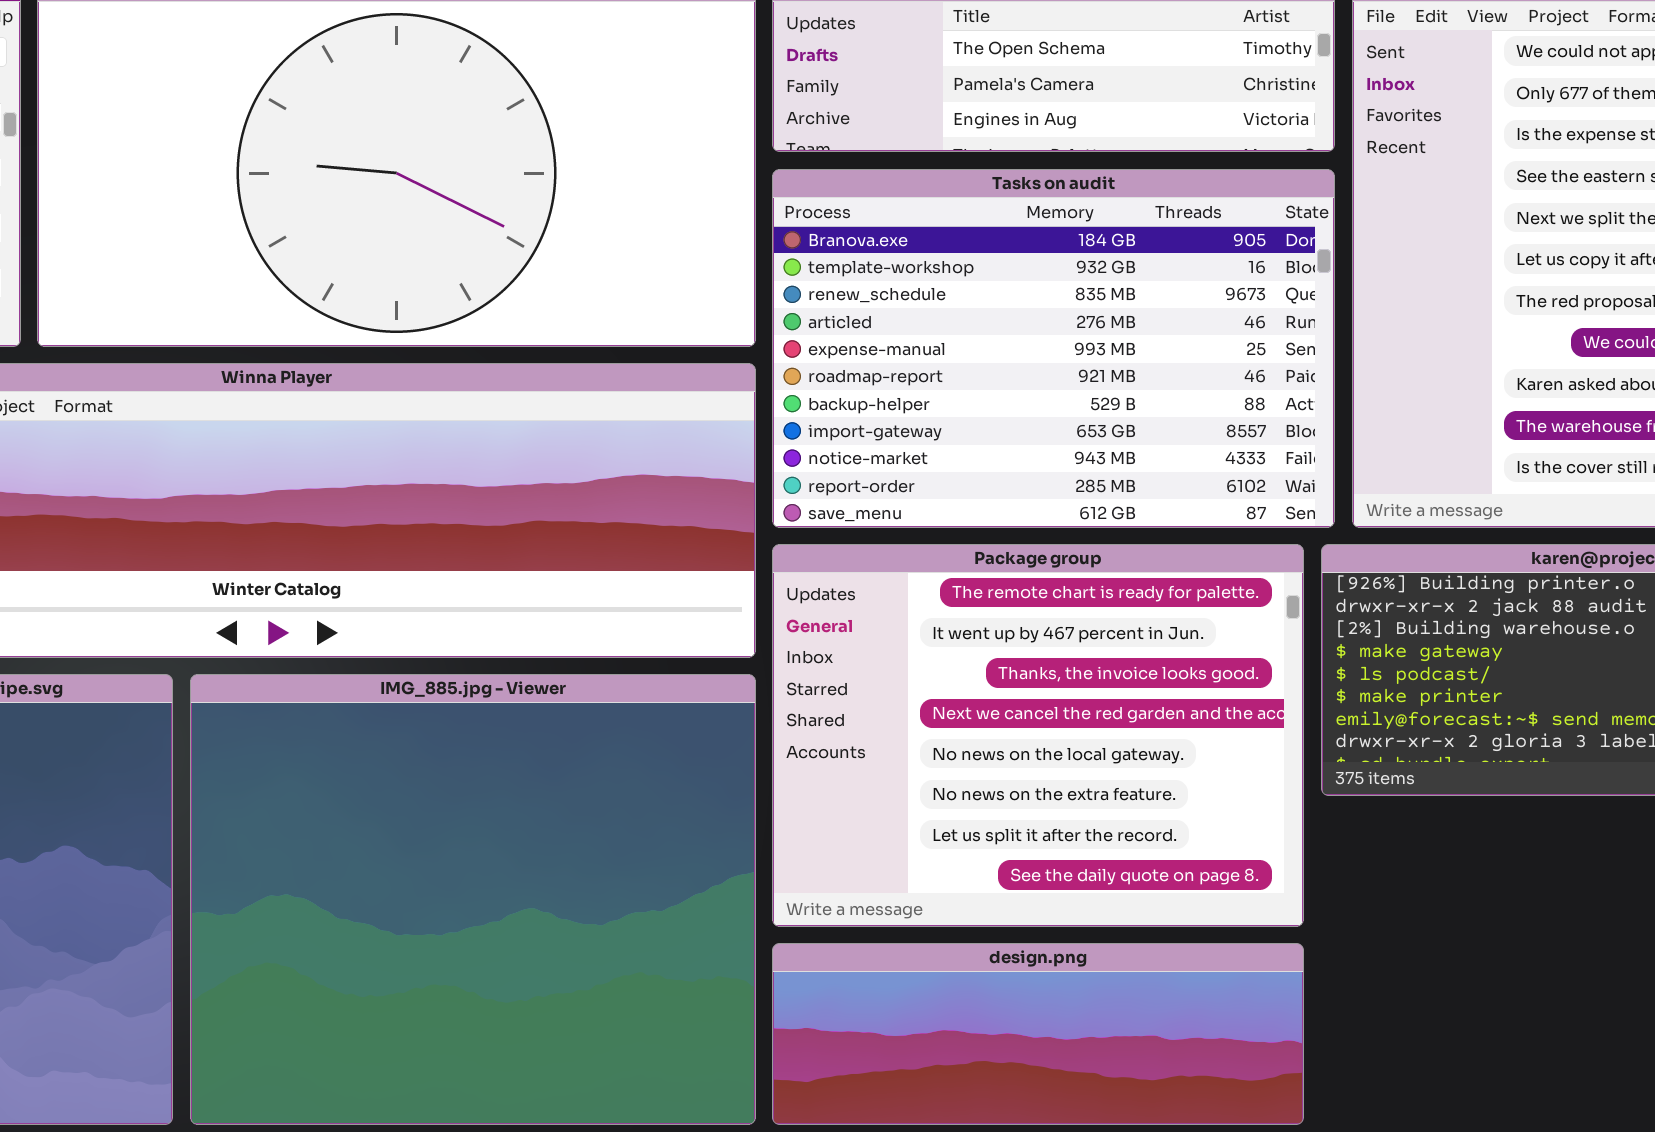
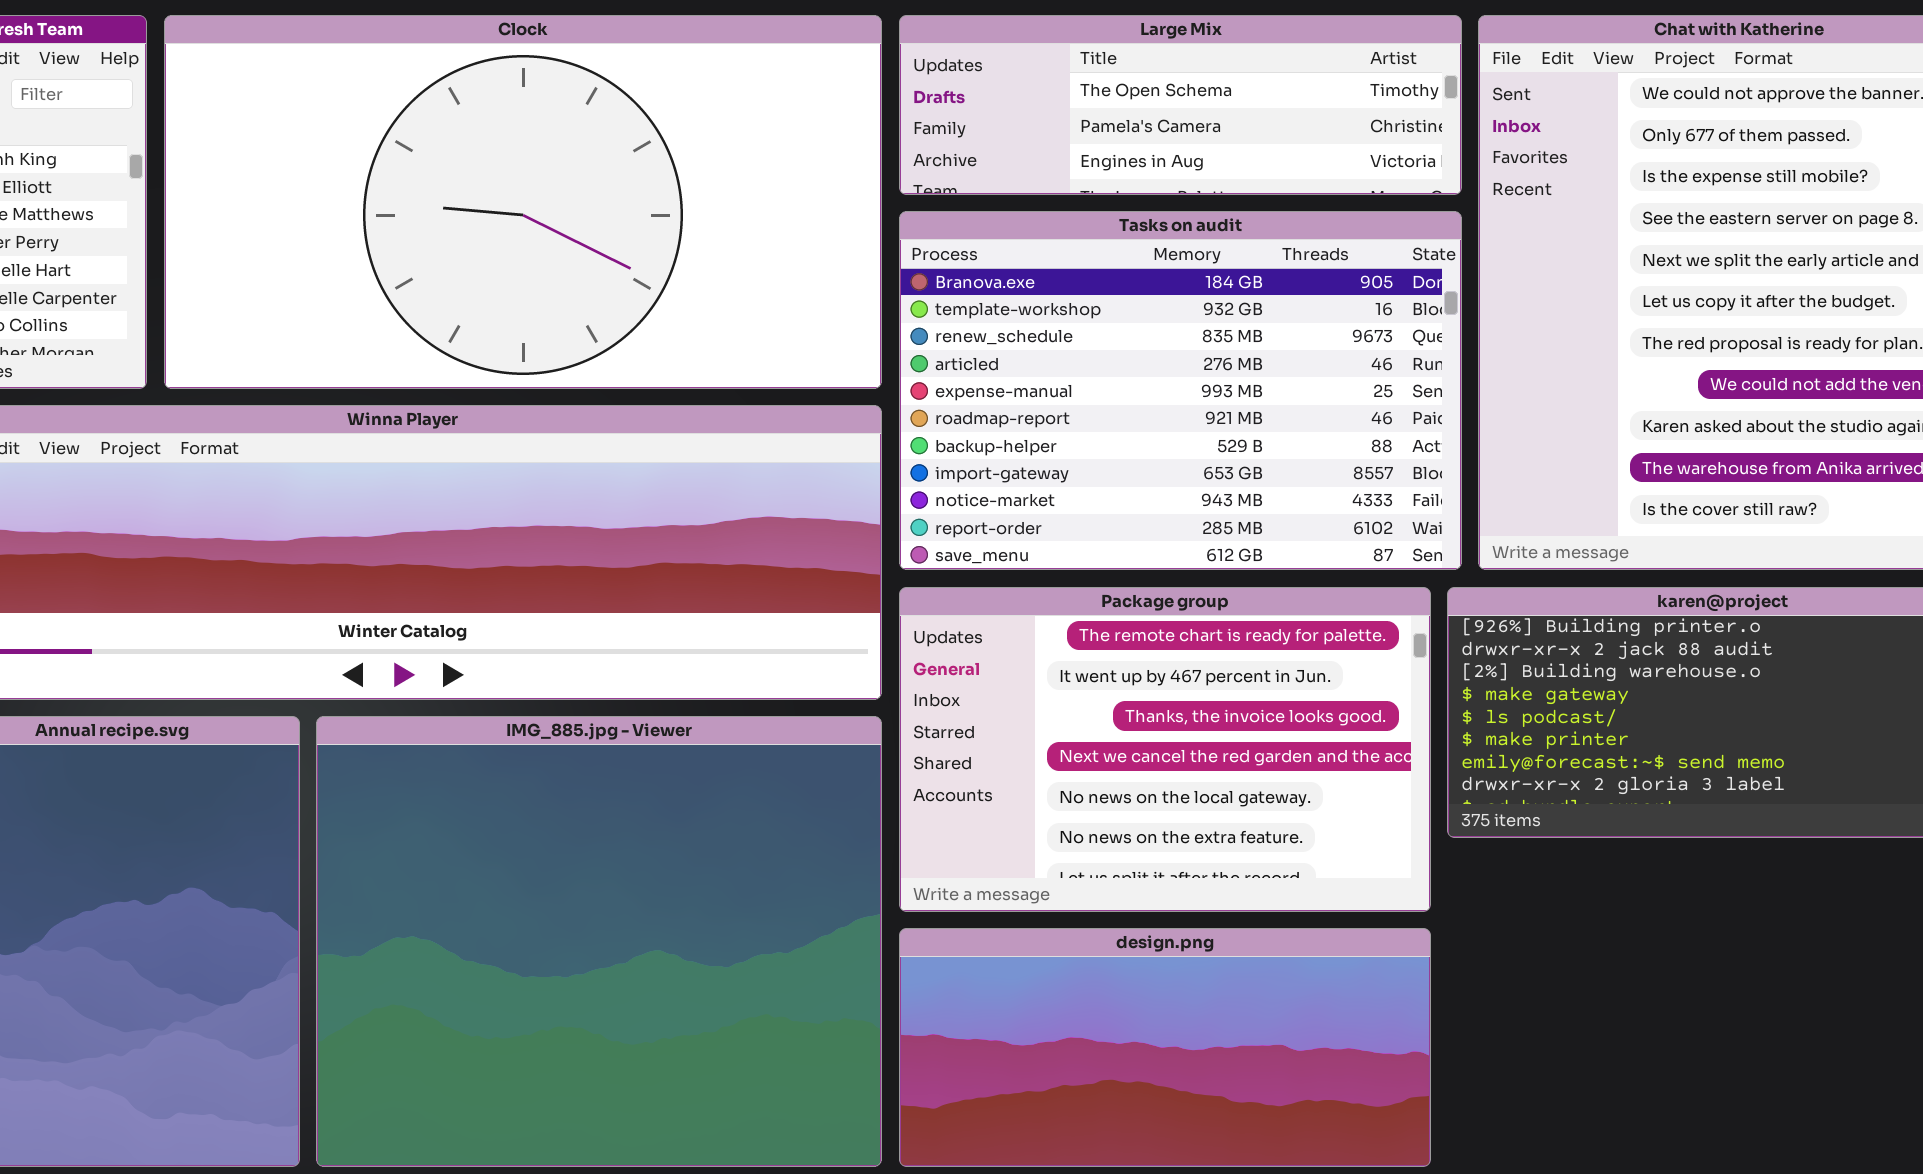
Package group: [772,544,1304,927] -> [899,587,1431,912], resized
design.png: [772,943,1304,1125] -> [899,928,1431,1167], resized

